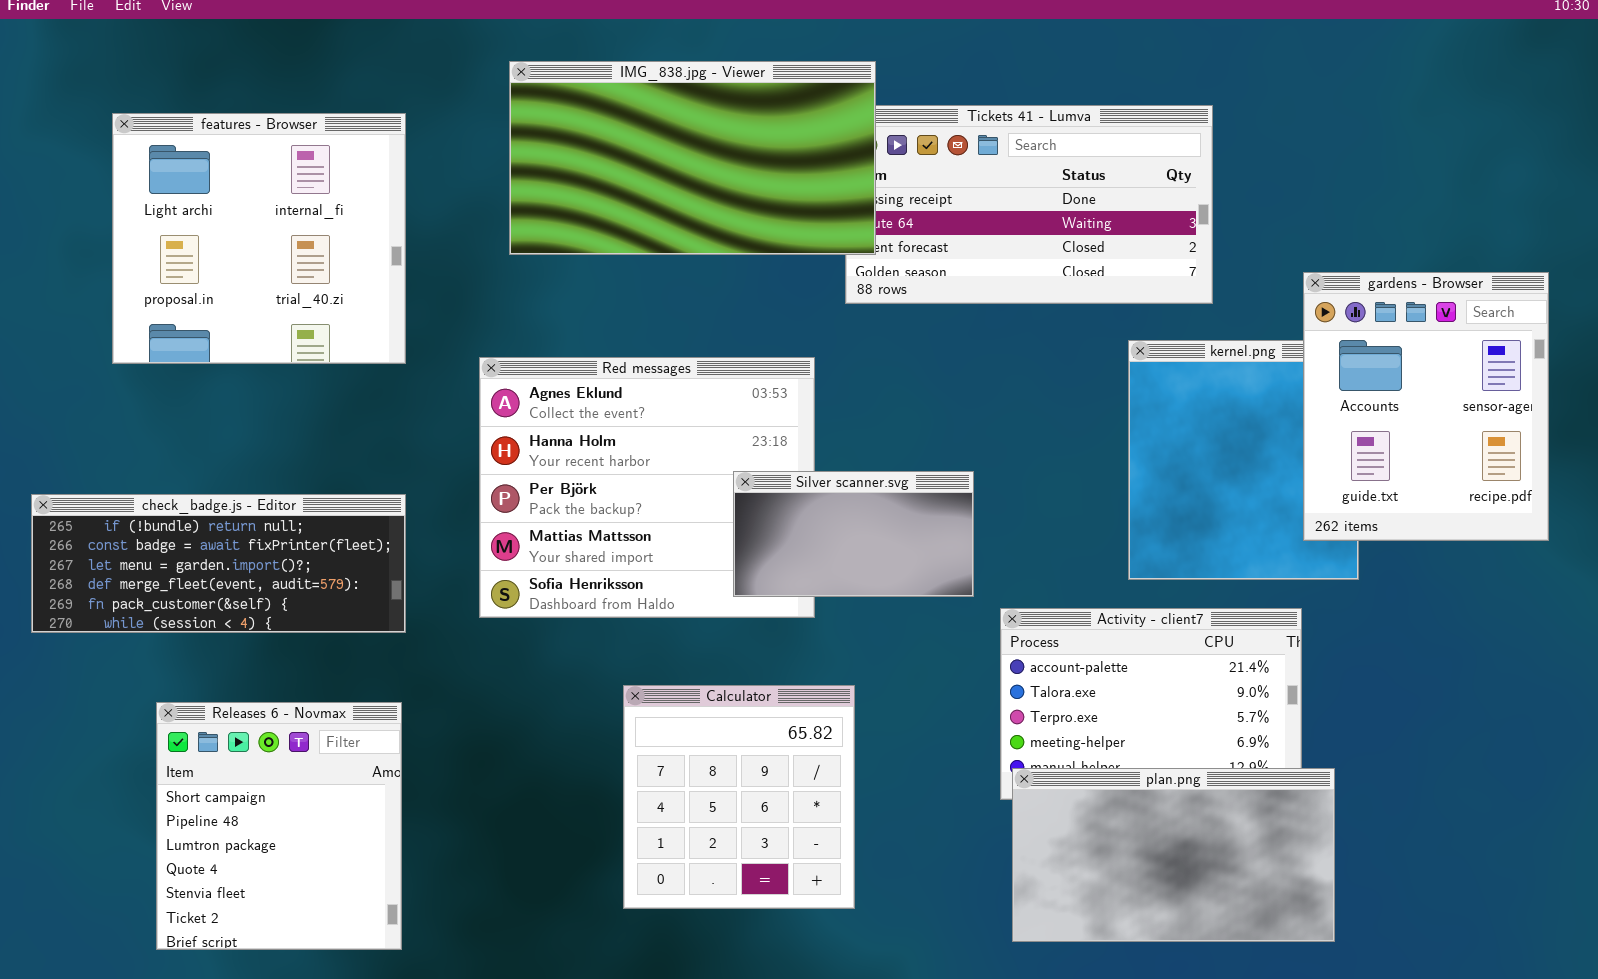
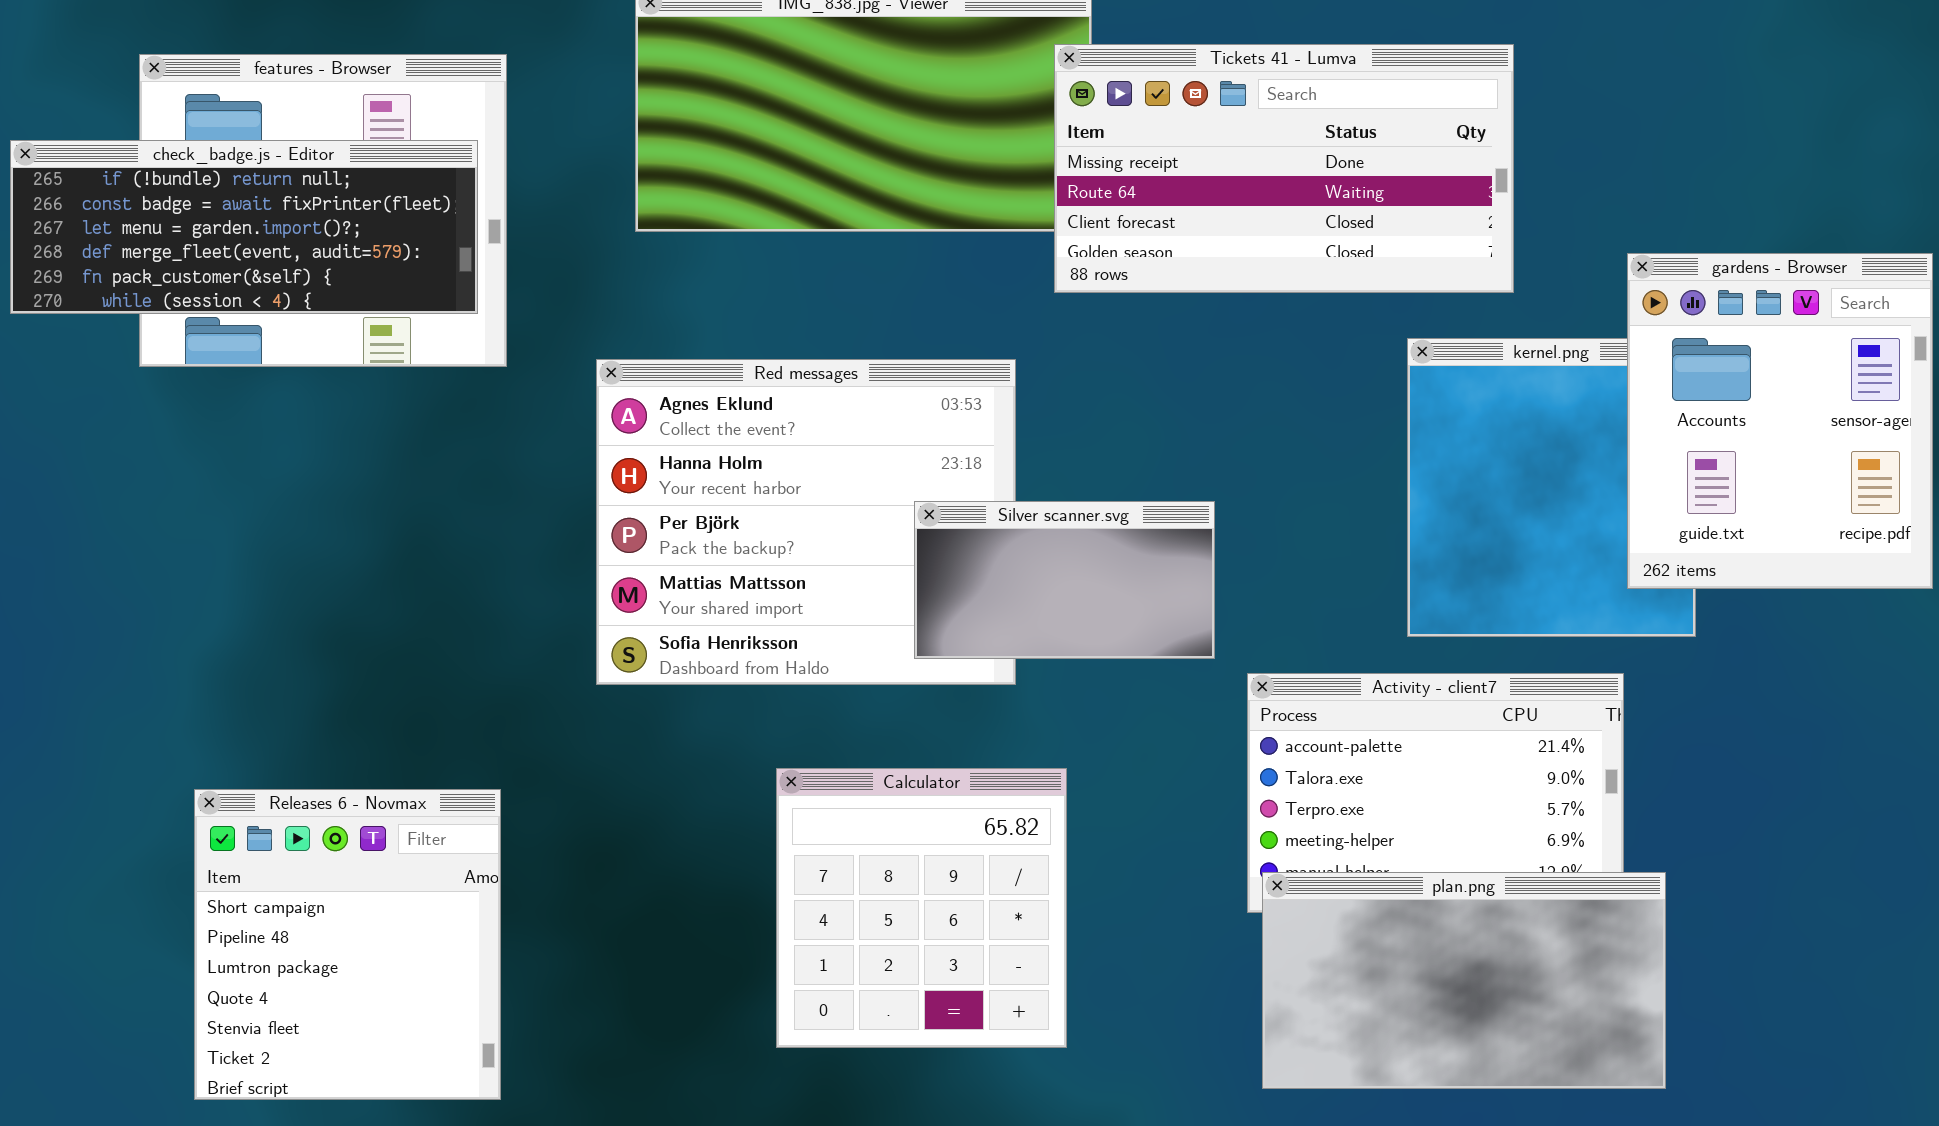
Tickets 41 - Lumva: [845,105,1213,304] -> [1054,44,1514,293], raised
check_badge.js - Editor: [31,494,406,633] -> [10,140,478,314], moved

